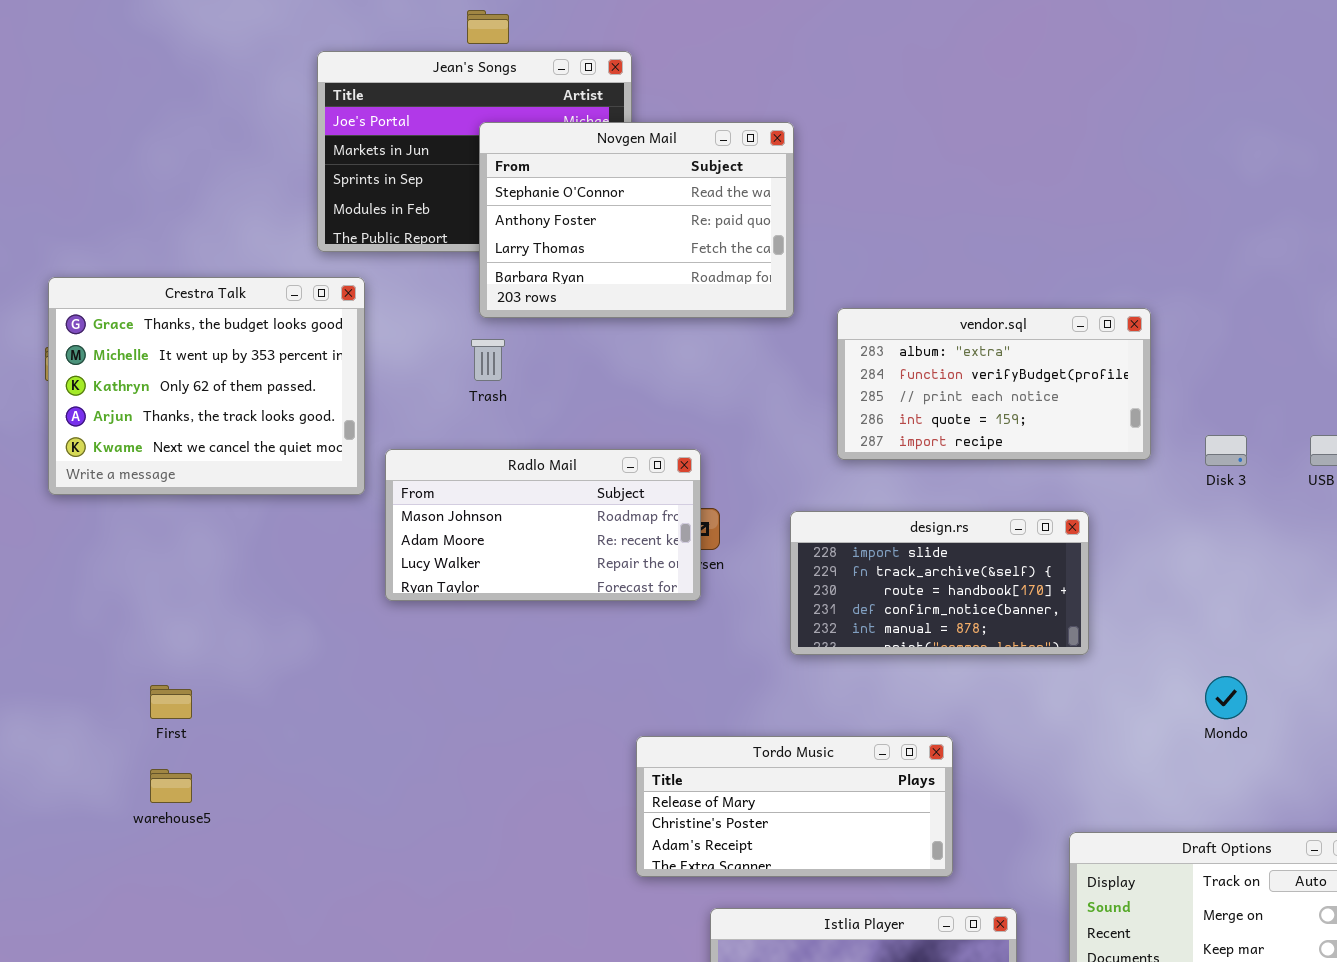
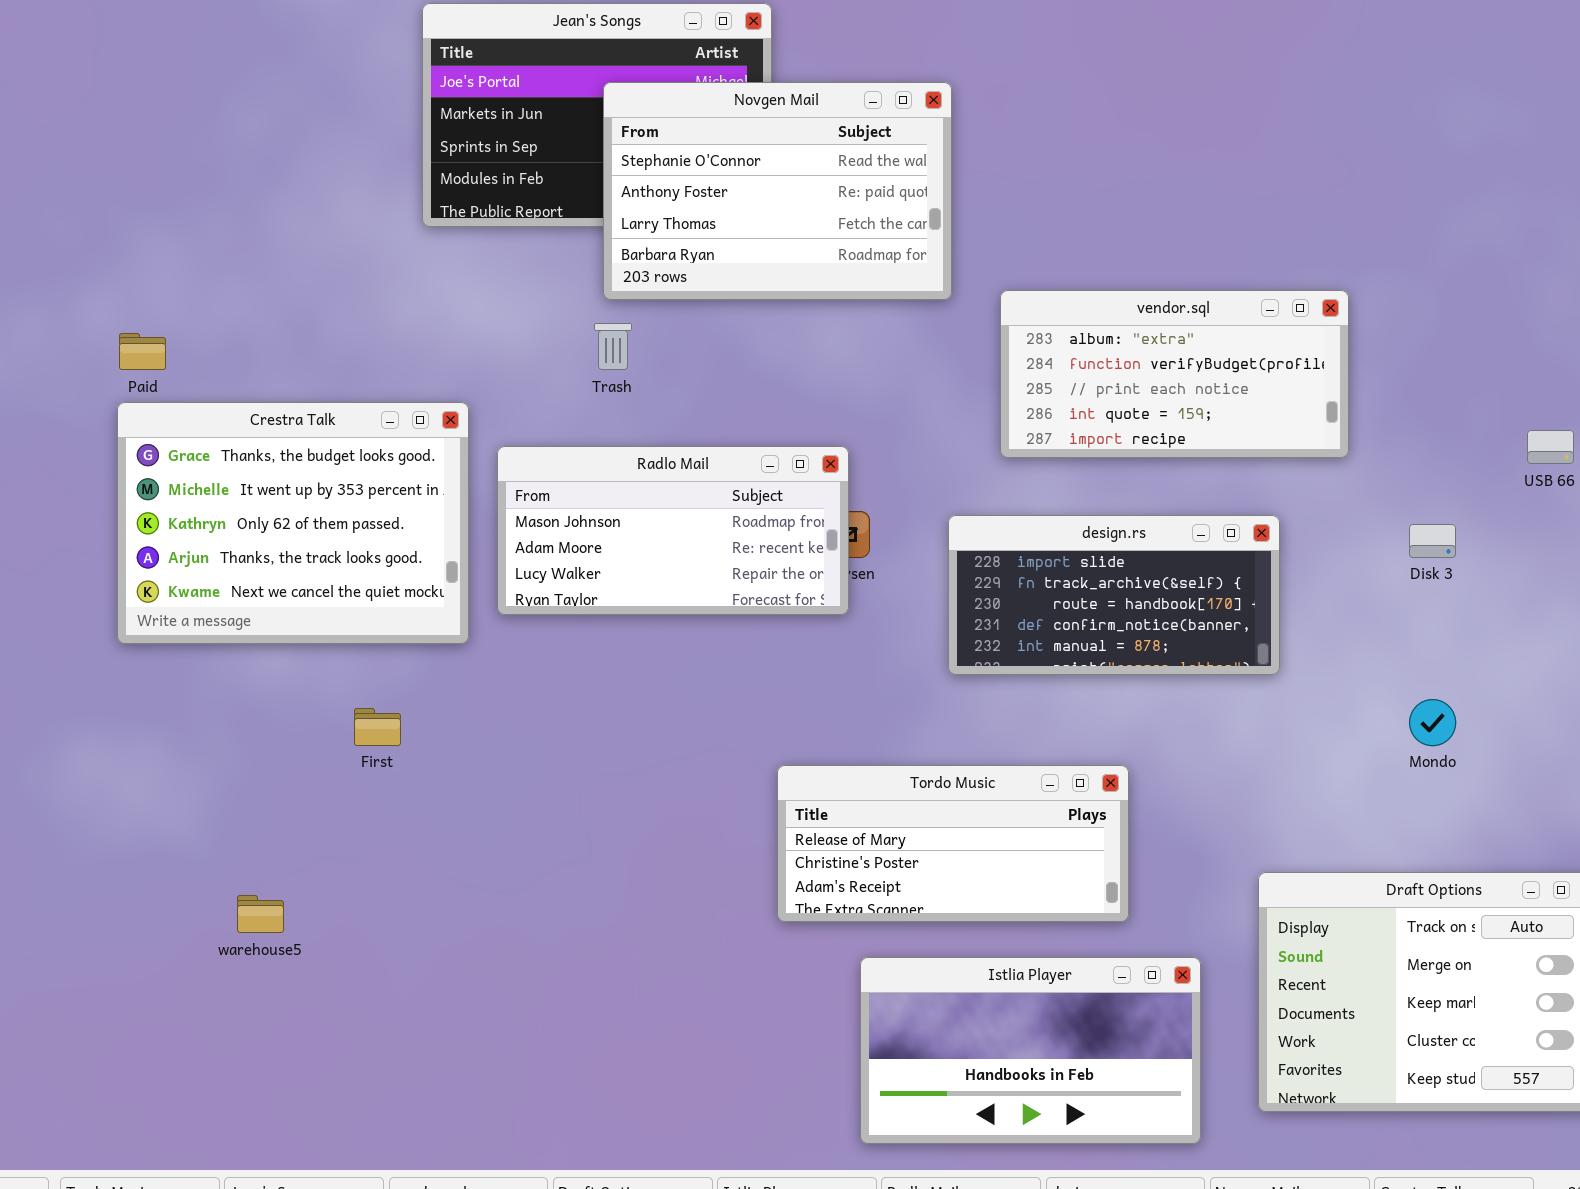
Crestra Talk: [48,277,365,495] -> [117,402,469,644], moved
Disk 3: [1205,435,1247,466] -> [1409,524,1456,558], moved
First: [150,685,192,719] -> [354,708,401,746], moved
warehouse5: [150,769,192,803] -> [237,895,284,933], moved

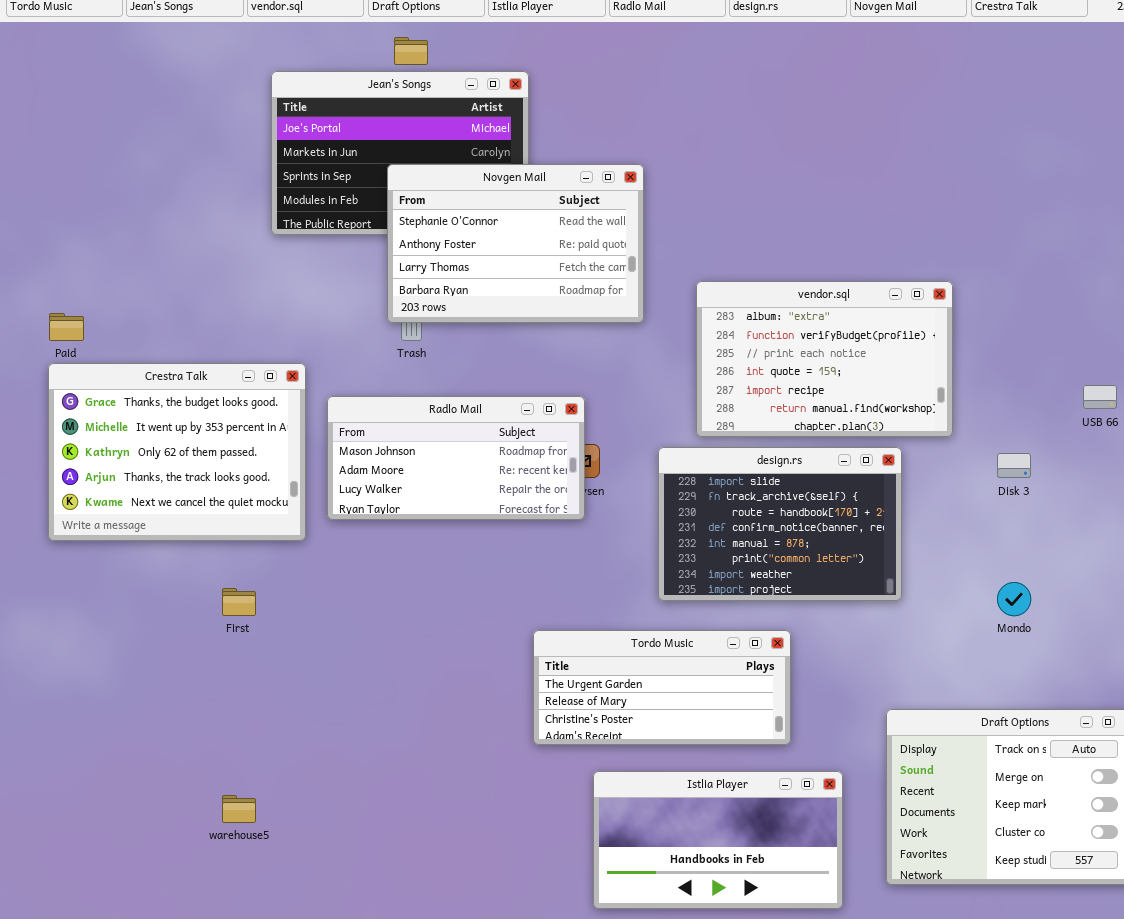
Novgen Mail: [603,82,952,300] -> [387,164,644,323], moved
vendor.sql: [1000,290,1349,458] -> [696,281,953,437], resized
design.rs: [948,515,1280,675] -> [658,447,902,601], resized
Tordo Music: [777,765,1129,922] -> [533,630,791,745], scrolled up 1 row
warehouse5: [237,895,284,933] -> [222,795,256,823], moved

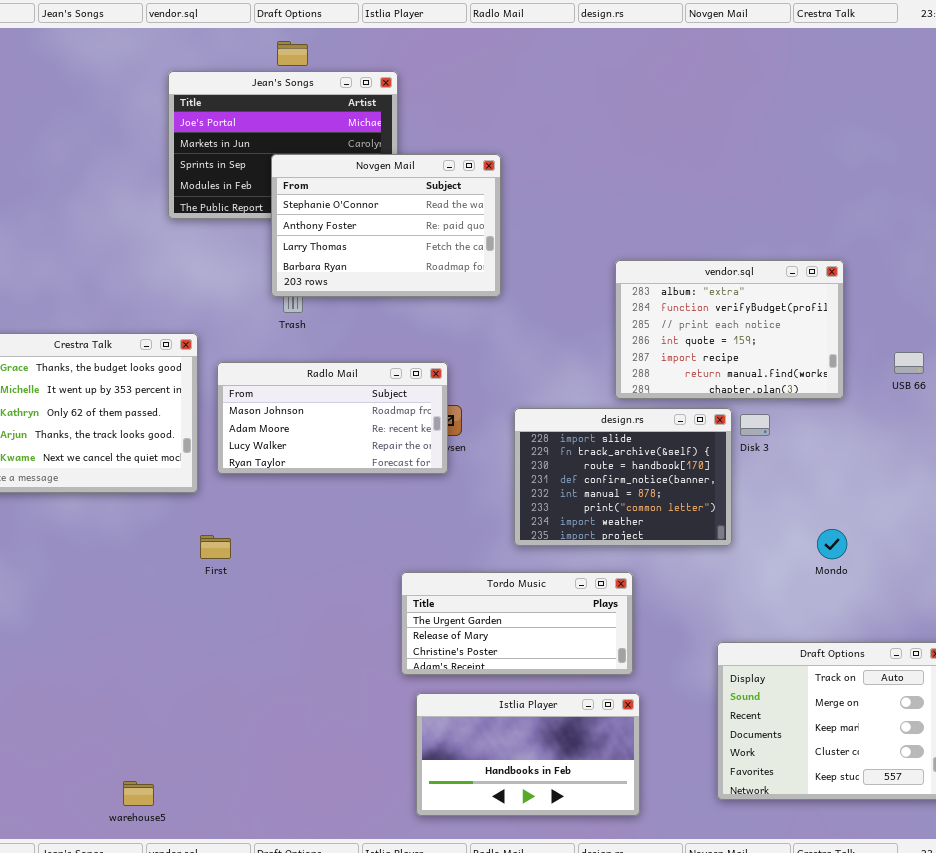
vendor.sql: [696,281,953,437] -> [615,260,844,399], moved
Disk 3: [997,453,1031,478] -> [740,414,770,436], moved
First: [222,588,256,616] -> [200,535,231,559], moved
Istlia Player: [593,771,843,909] -> [416,693,640,816], moved
warehouse5: [222,795,256,823] -> [123,781,154,806], moved

